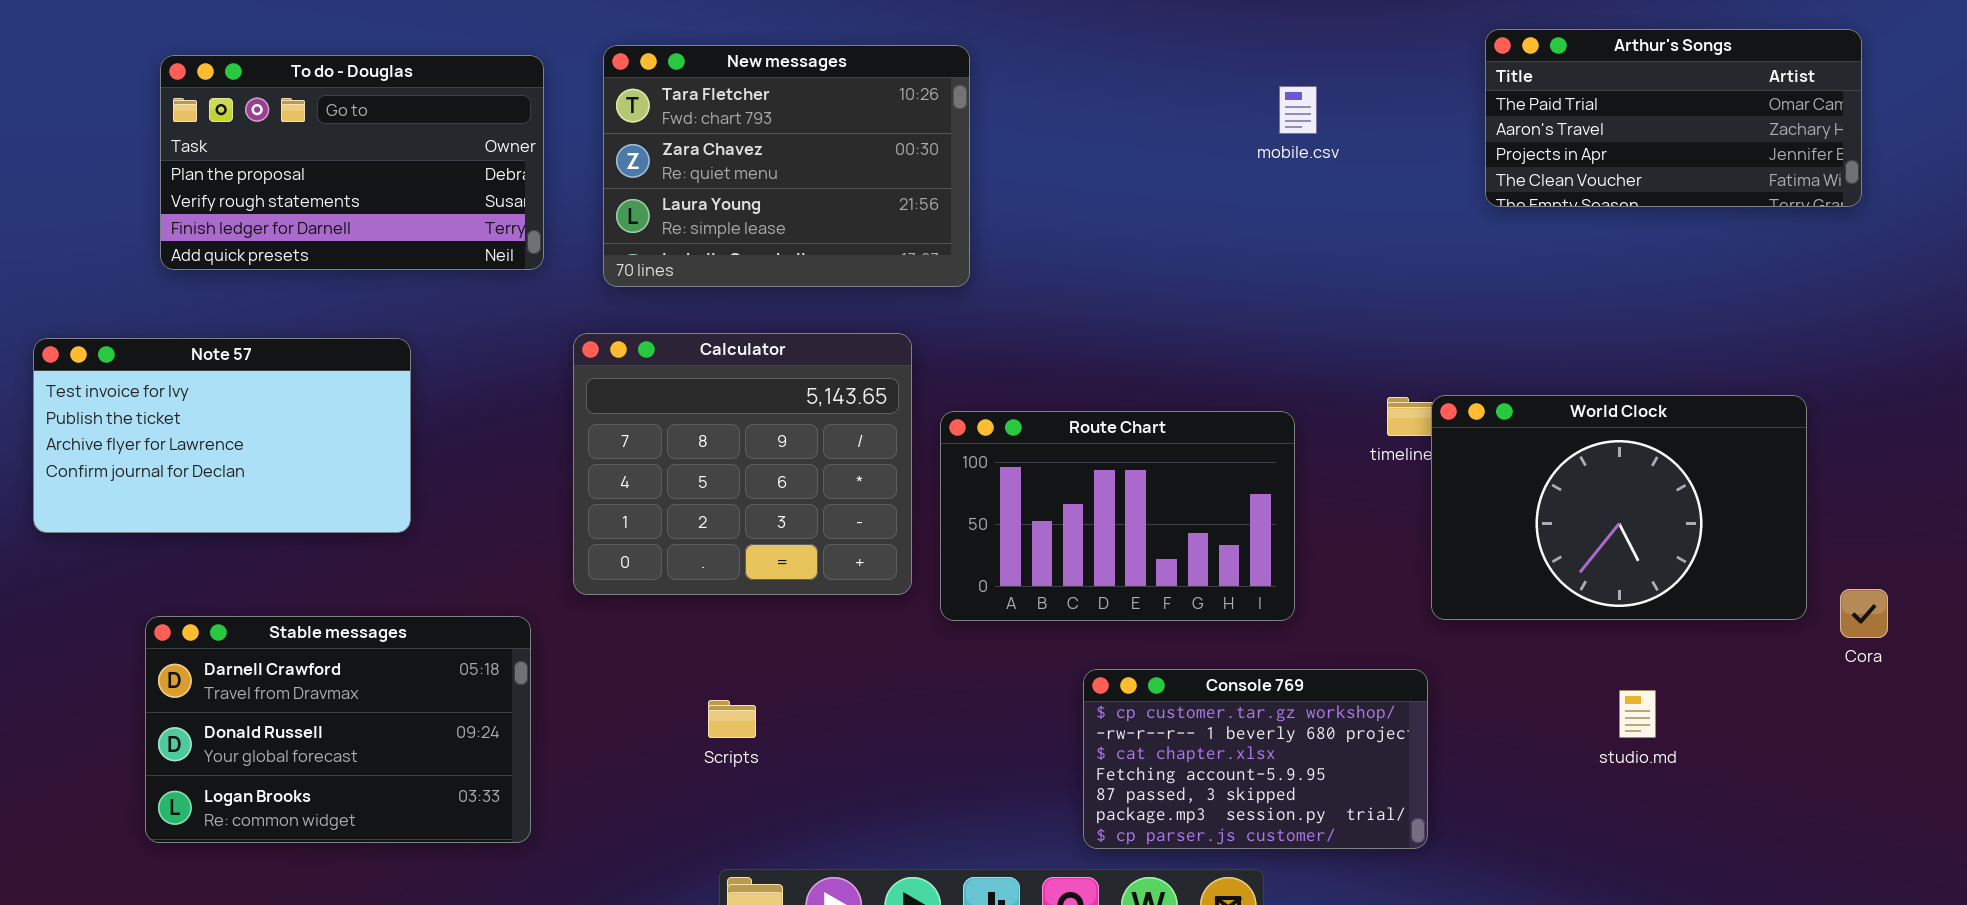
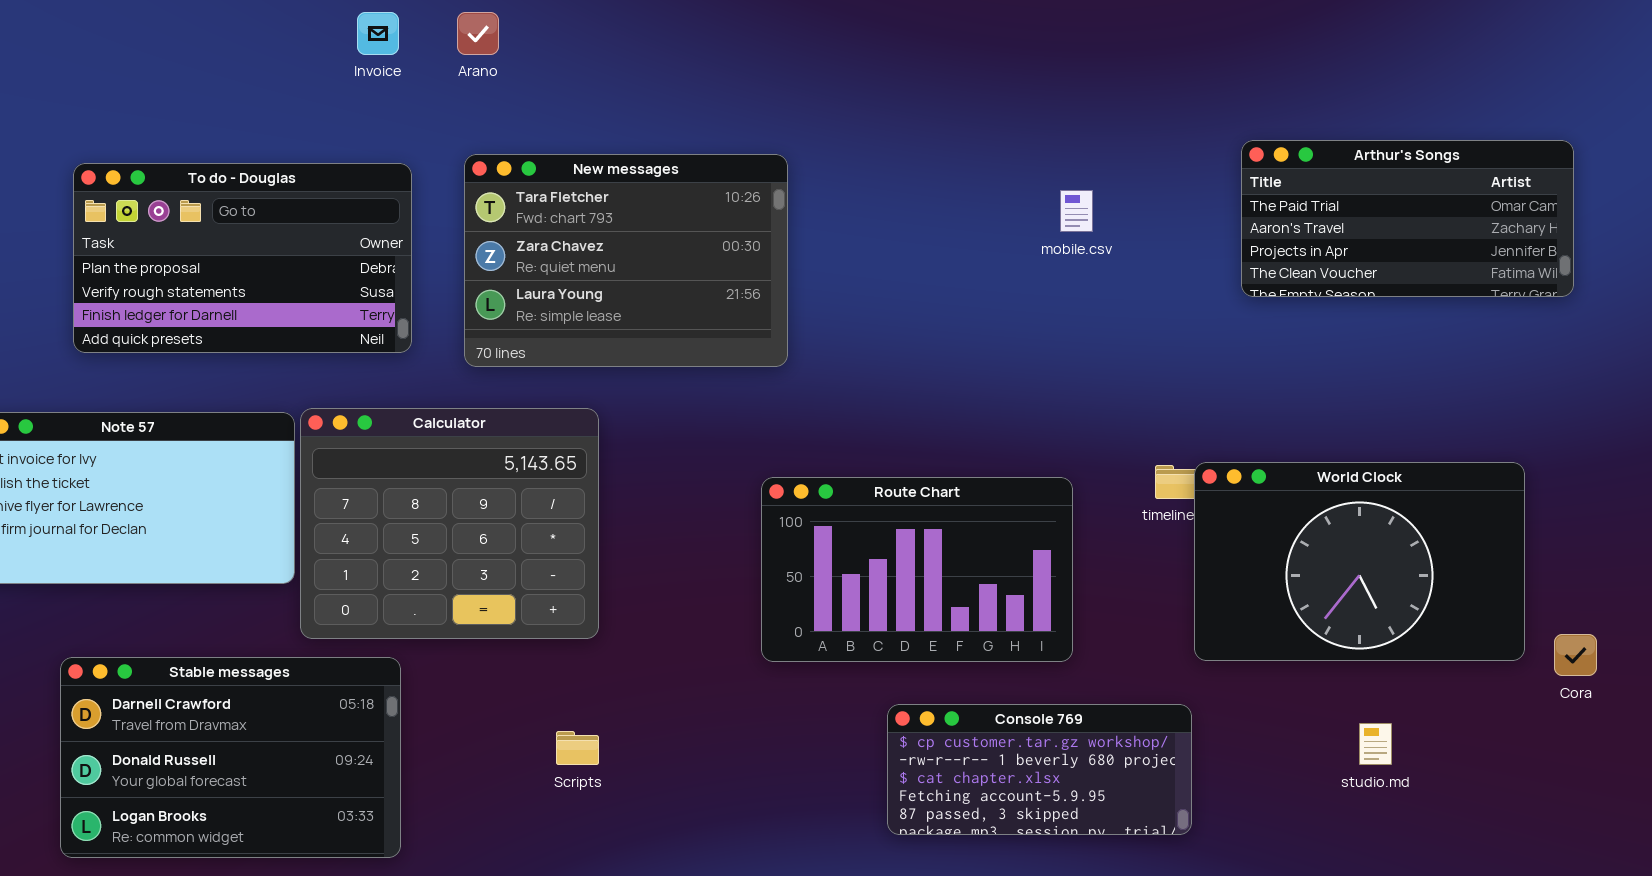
Calculator: [573,333,912,595] -> [300,408,599,639], moved
Console 769: [1083,669,1428,849] -> [887,704,1192,835], resized

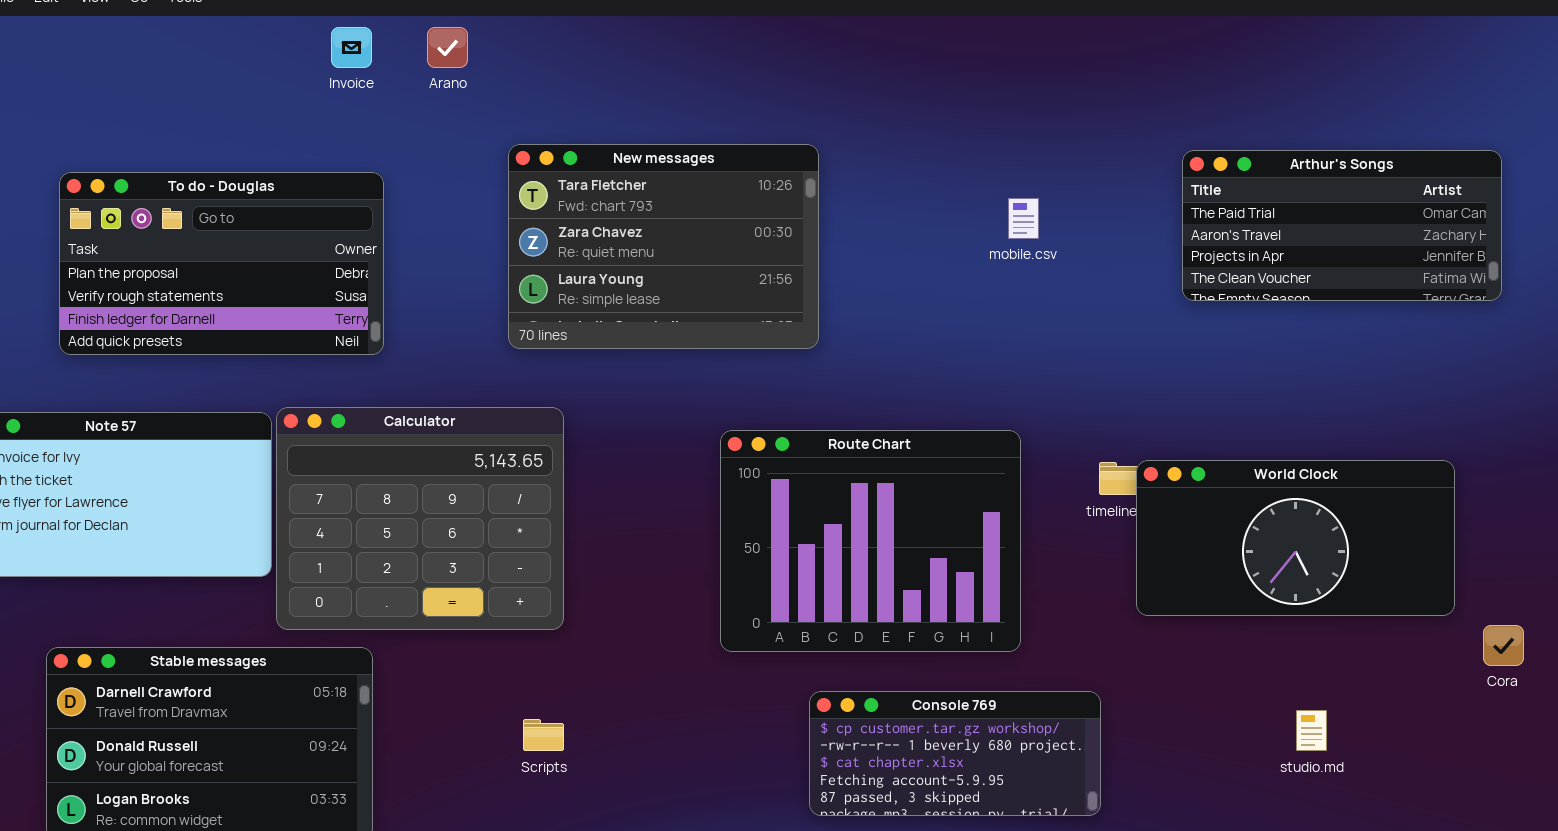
New messages: [464,154,788,367] -> [508,144,819,349], moved
World Clock: [1194,462,1525,661] -> [1136,460,1455,616], resized
Route Chart: [761,477,1073,662] -> [720,430,1021,652], resized
Console 769: [887,704,1192,835] -> [809,691,1101,816], moved

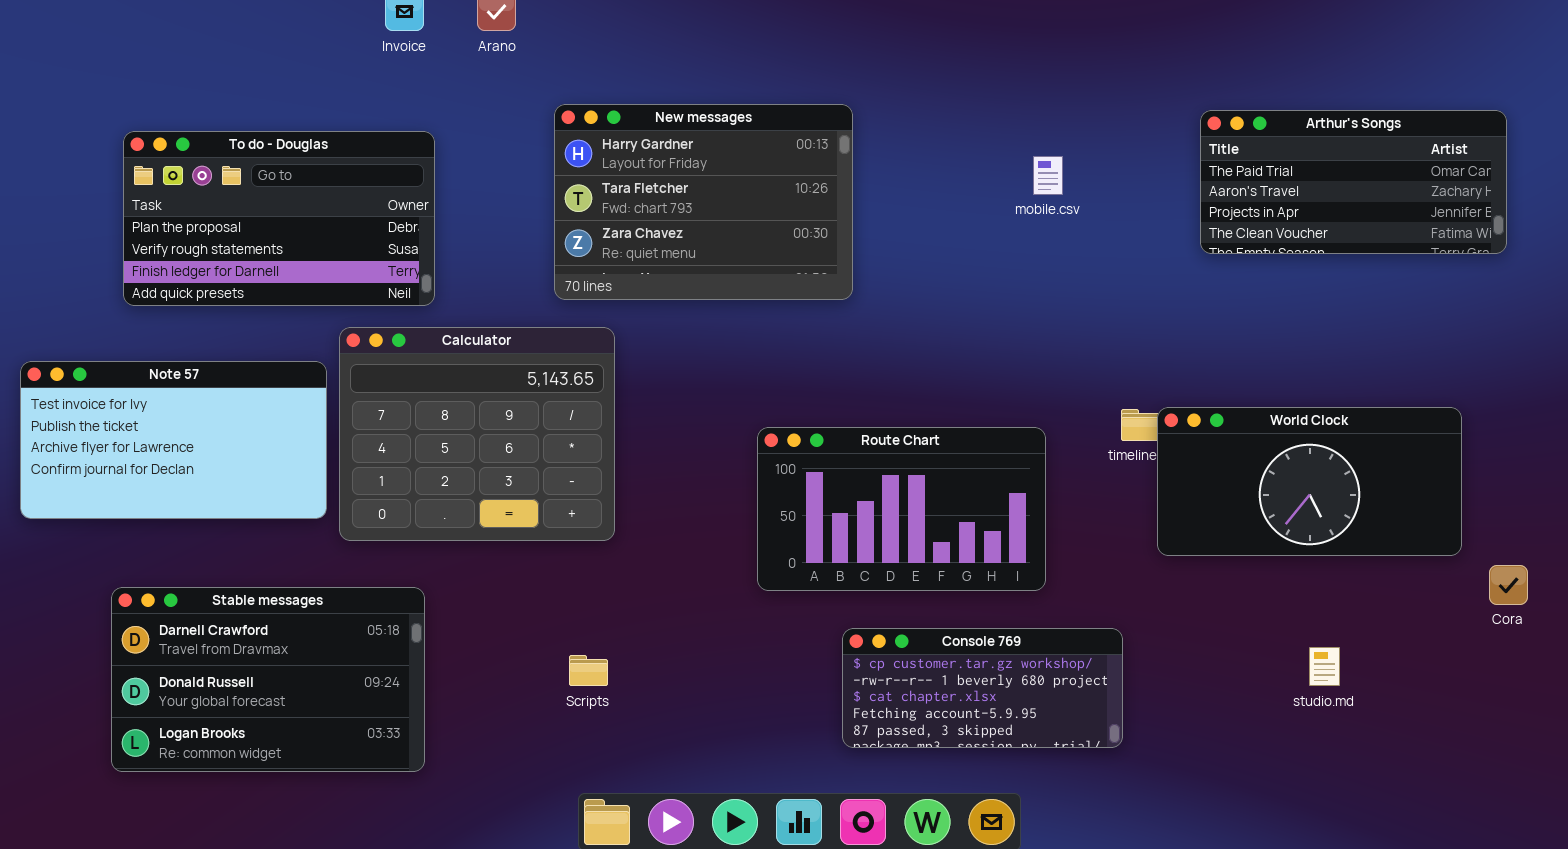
New messages: [508,144,819,349] -> [554,104,853,300], scrolled up 1 row
Calculator: [276,407,564,630] -> [339,327,615,541], moved
Route Chart: [720,430,1021,652] -> [757,427,1046,591], resized

